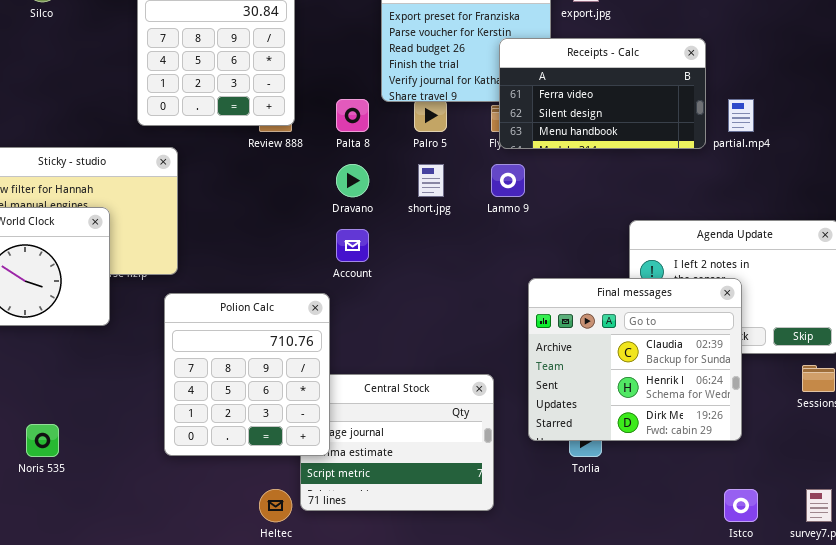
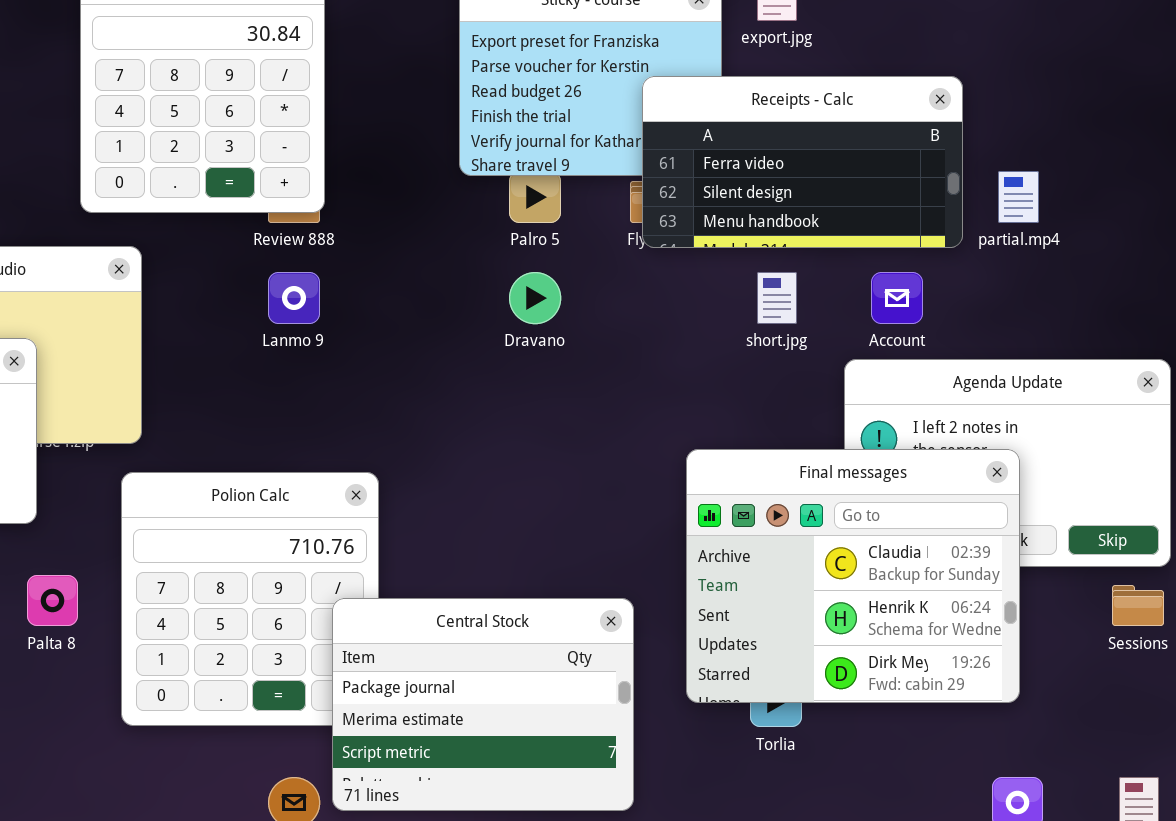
Palta 8: [336,99,369,132] -> [27,575,78,626], moved
Dravano: [336,164,369,197] -> [509,272,561,324], moved
short.jpg: [418,164,444,197] -> [757,272,797,324], moved
Lanmo 9: [491,164,525,197] -> [268,272,320,324], moved
Account: [336,229,369,262] -> [871,272,923,324], moved
Central Stock: [300,374,494,511] -> [332,598,634,811], raised

